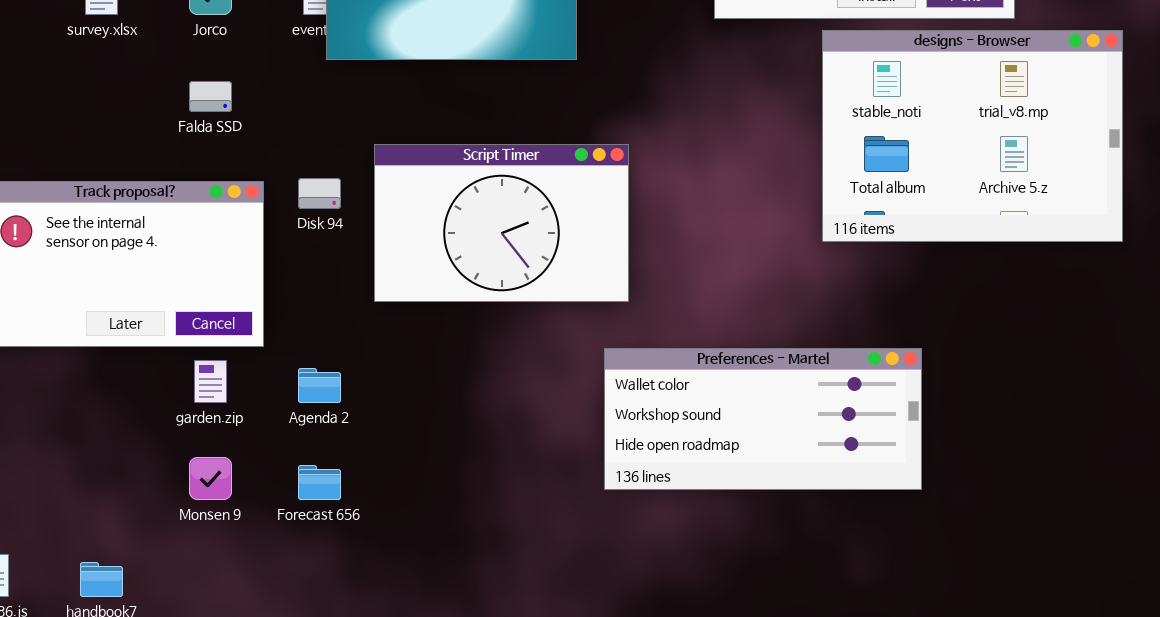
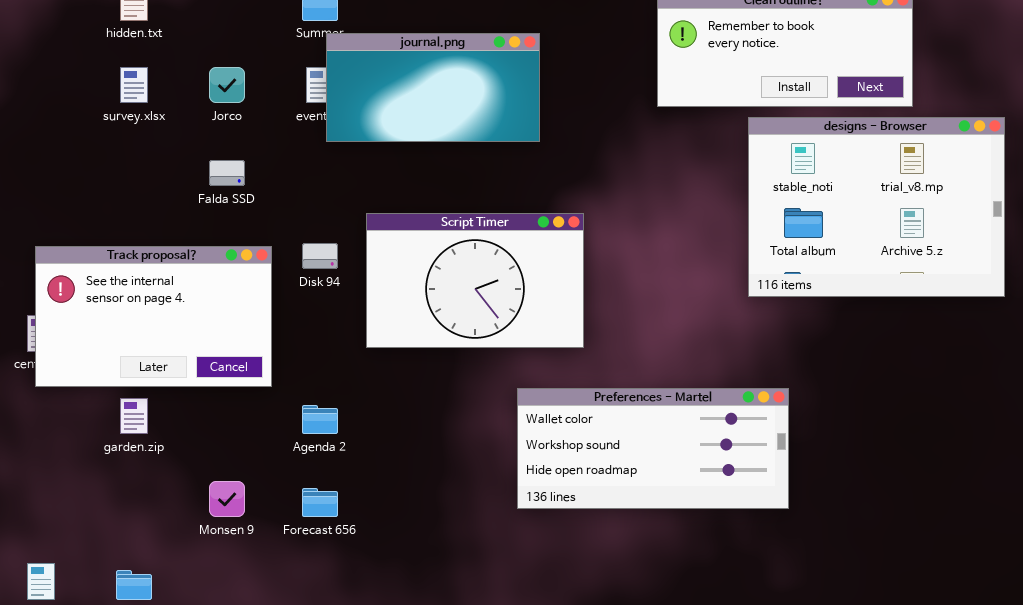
Preferences - Martel: [604,348,922,490] -> [517,388,789,509], moved
garden.zip: [194,360,227,403] -> [120,398,148,434], moved

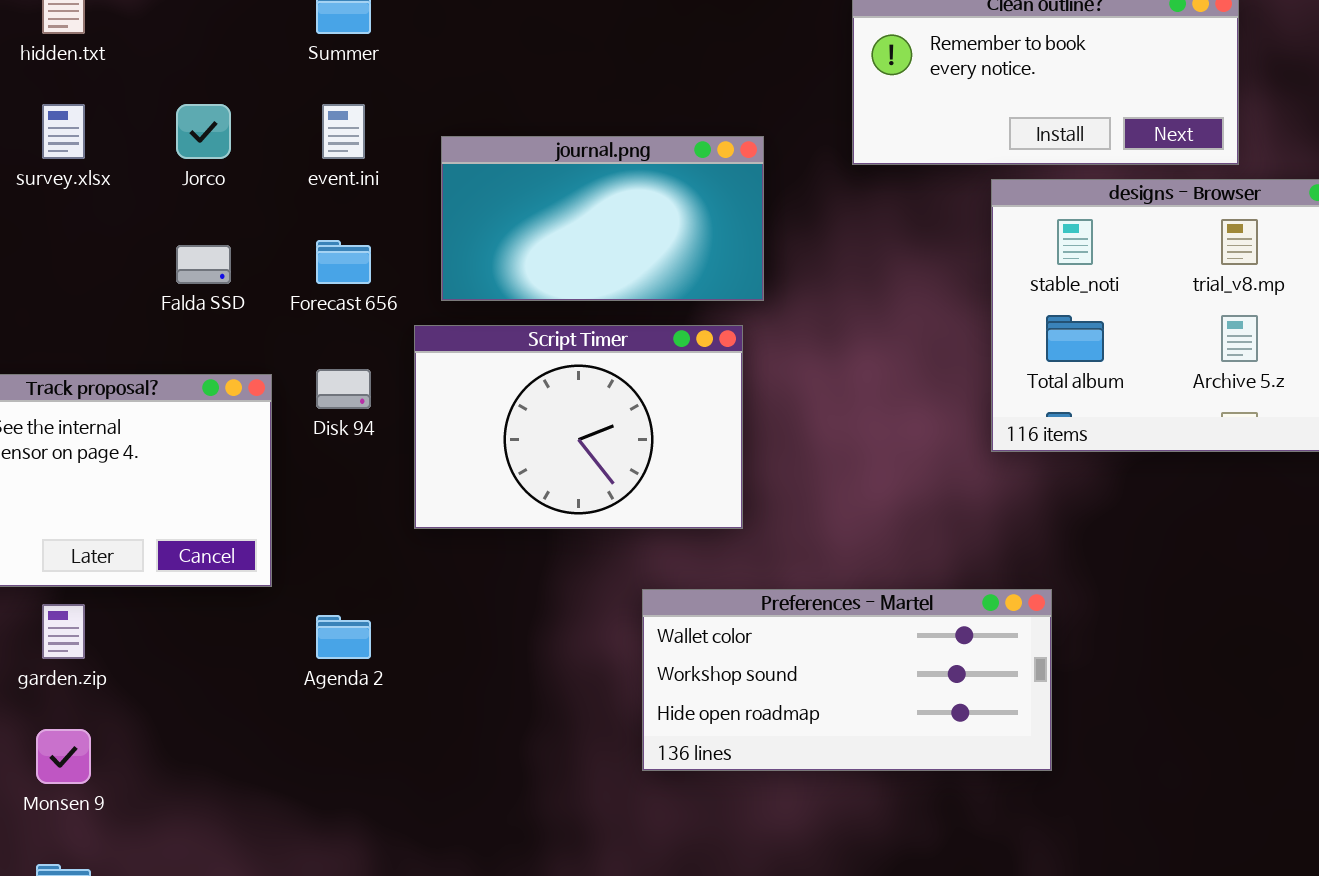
journal.png: [326,33,540,142] -> [441,136,764,301], moved
Monsen 9: [209,481,245,517] -> [36,729,91,784], moved
Forecast 656: [302,488,338,517] -> [316,240,371,284], moved

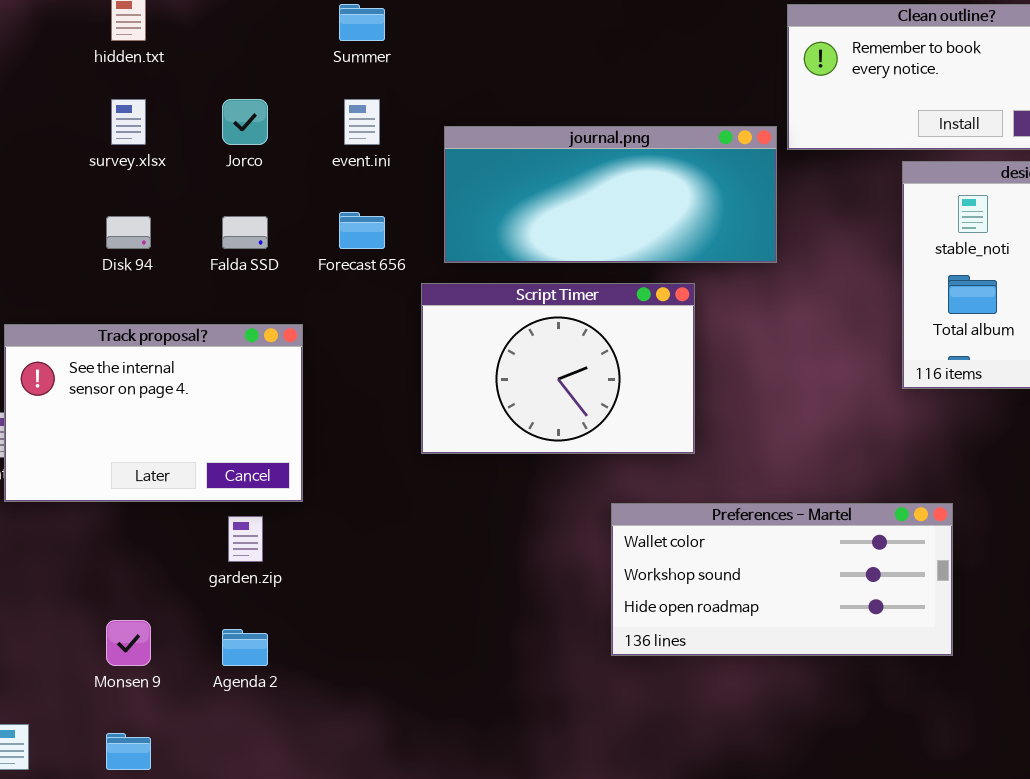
journal.png: [441,136,764,301] -> [444,126,777,263], resized
Disk 94: [316,369,371,409] -> [106,216,151,249], moved
garden.zip: [42,604,85,659] -> [228,516,263,562], moved
Agenda 2: [316,615,371,659] -> [222,629,268,666], moved

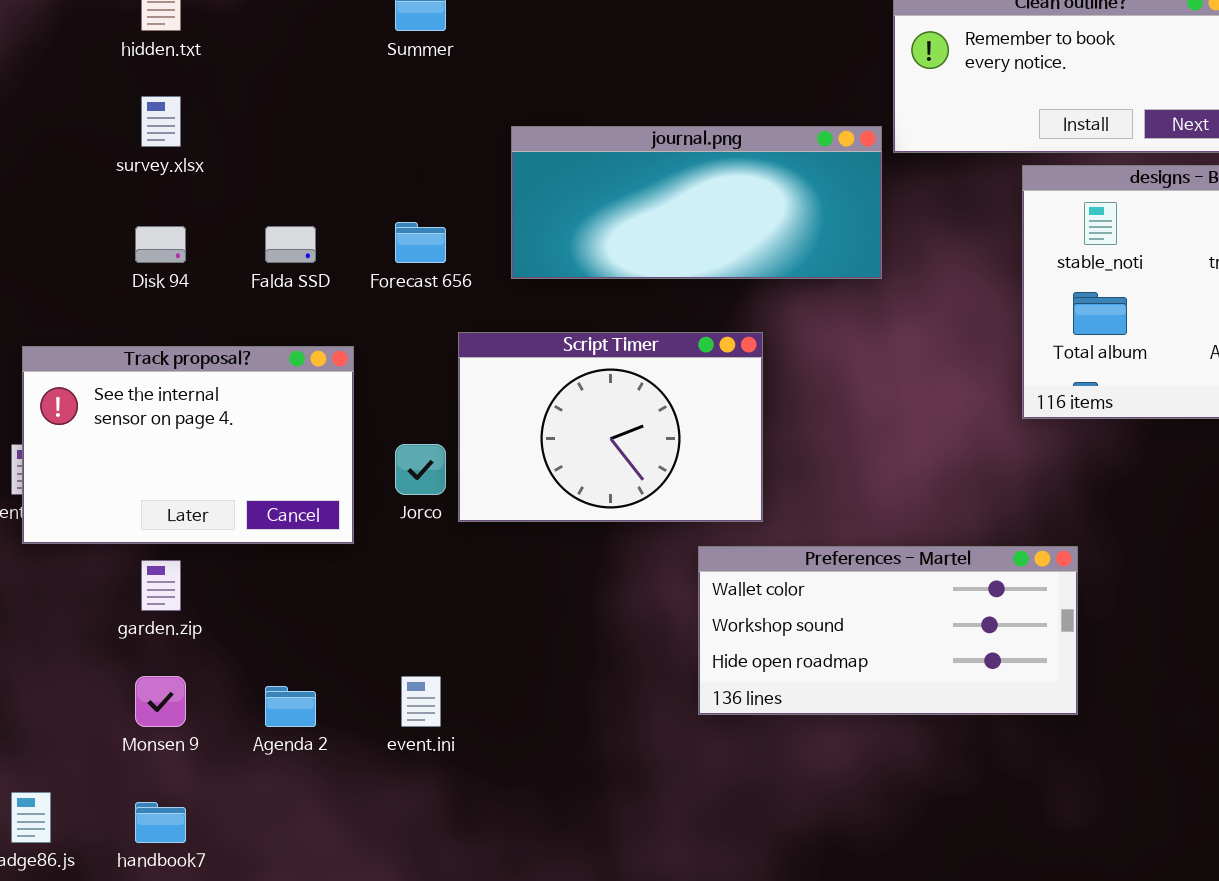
Jorco: [222,99,268,145] -> [395,444,446,495], moved
event.ini: [344,99,380,145] -> [401,676,441,727], moved
Script Timer: [421,283,695,454] -> [458,332,763,522], moved
garden.zip: [228,516,263,562] -> [141,560,181,611], moved

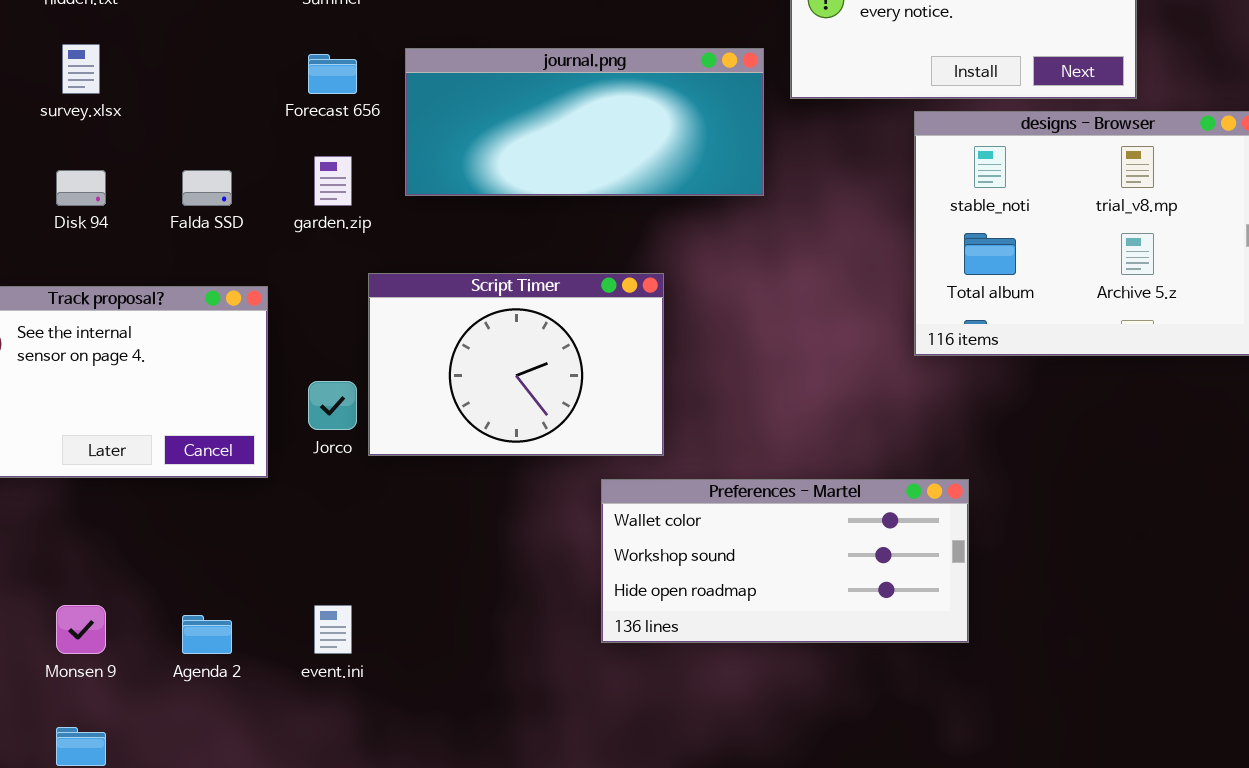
journal.png: [511,126,882,279] -> [405,48,764,196], moved
Forecast 656: [395,222,446,263] -> [308,54,357,94], moved
garden.zip: [141,560,181,611] -> [314,156,352,206], moved

